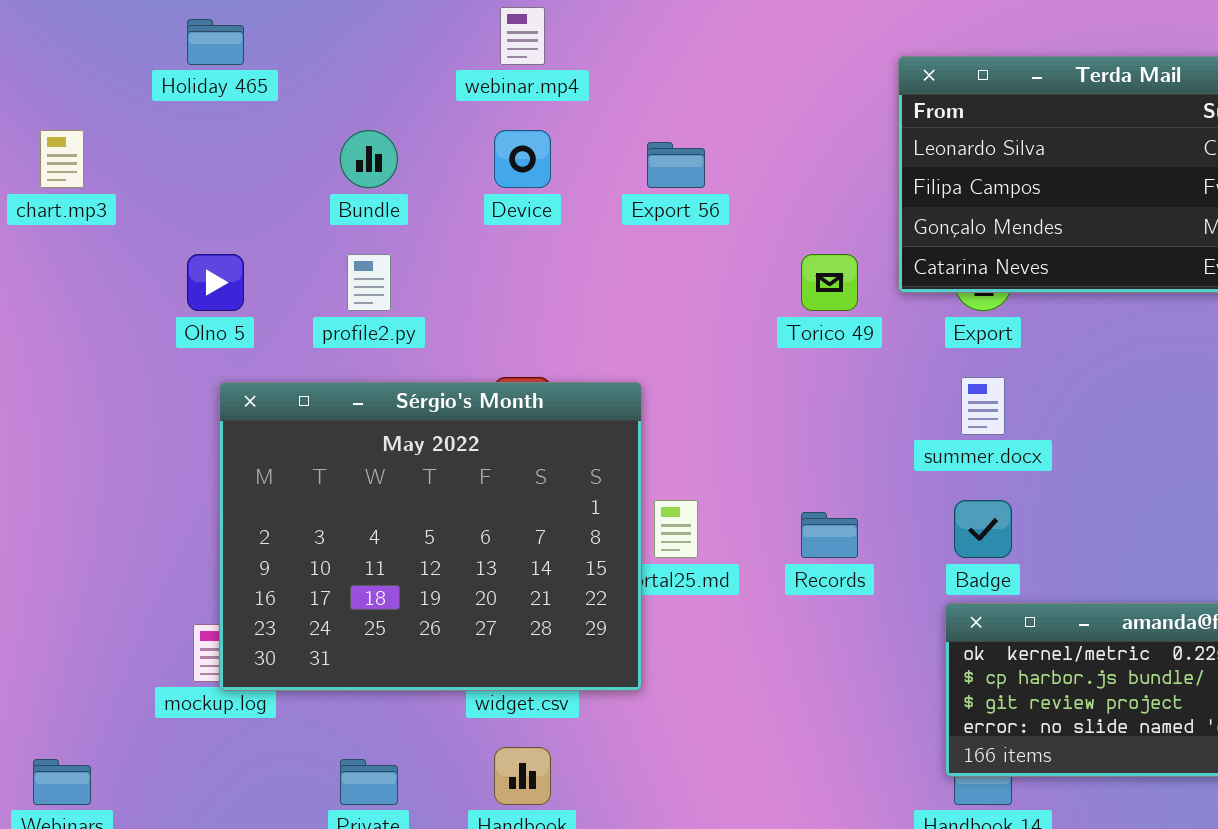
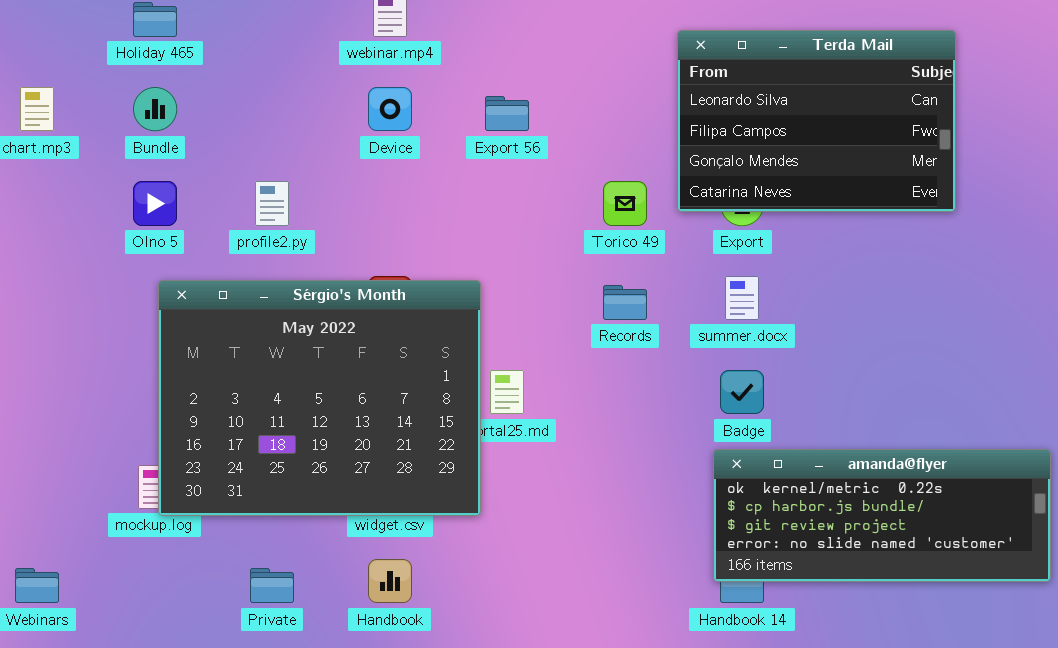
Bundle: [340,130,398,188] -> [133,87,177,131], moved
Records: [801,512,858,558] -> [603,285,647,320], moved

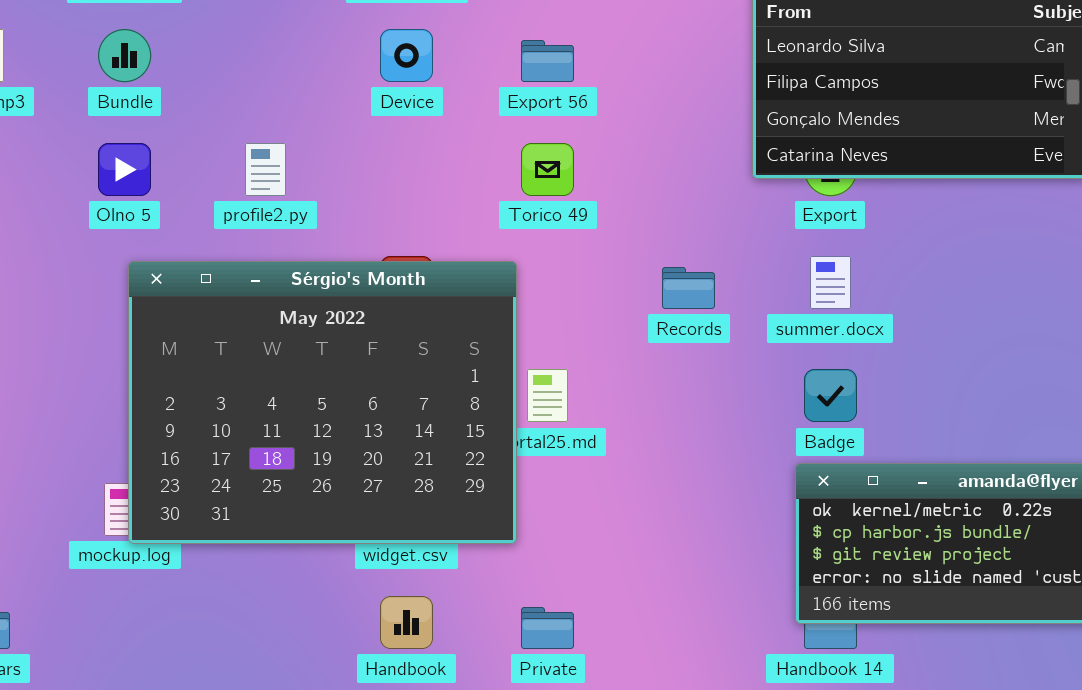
Torico 49: [603,181,647,226] -> [521,143,574,196], moved
Private: [250,568,294,603] -> [521,607,574,649], moved

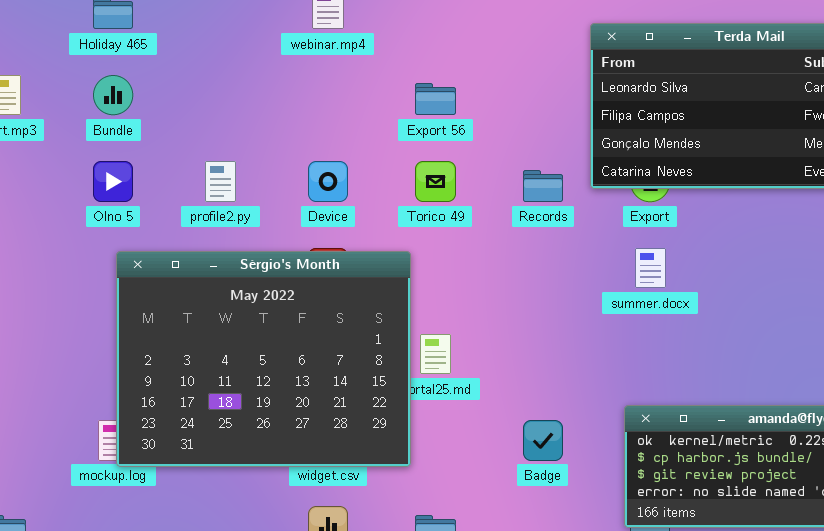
Device: [380,29,433,82] -> [308,161,348,202], moved
Records: [662,267,715,309] -> [523,170,563,202], moved
Badge: [804,369,857,422] -> [523,420,563,461], moved

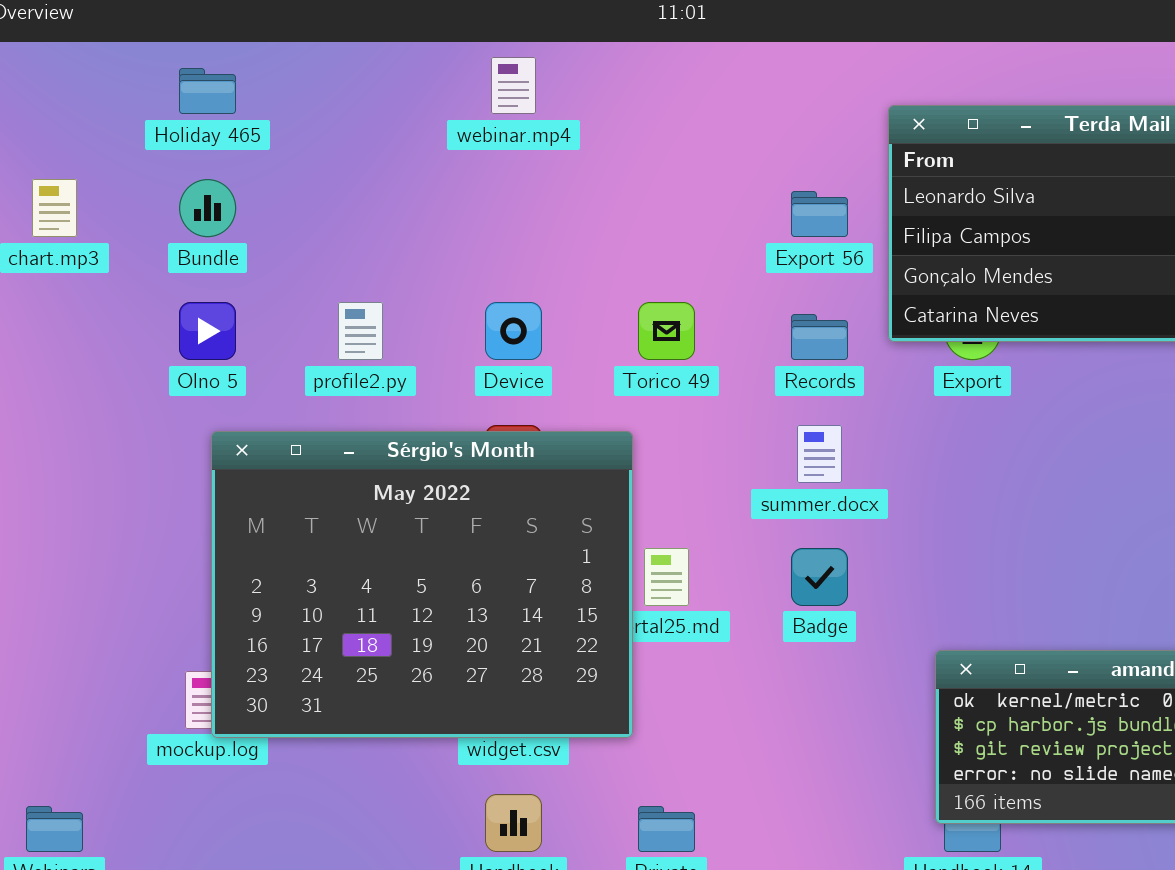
Export 56: [415,83,456,115] -> [791,191,848,237], moved
summer.docx: [635,248,666,288] -> [797,425,842,483], moved
Badge: [523,420,563,461] -> [791,548,848,606], moved

